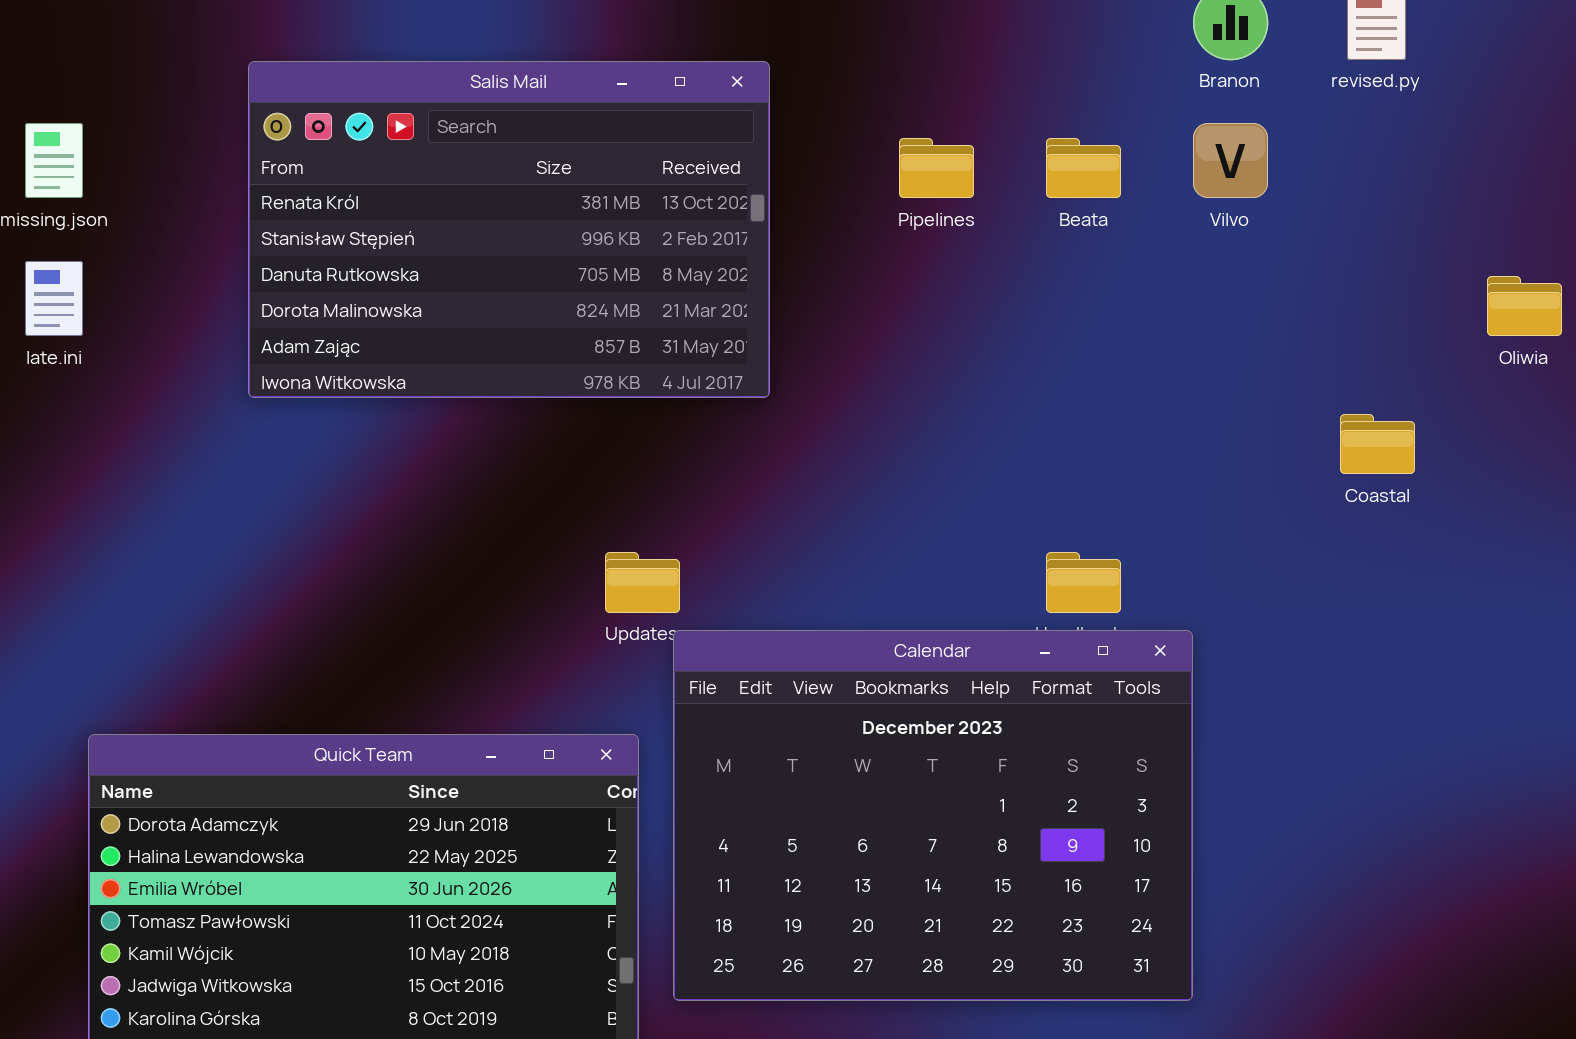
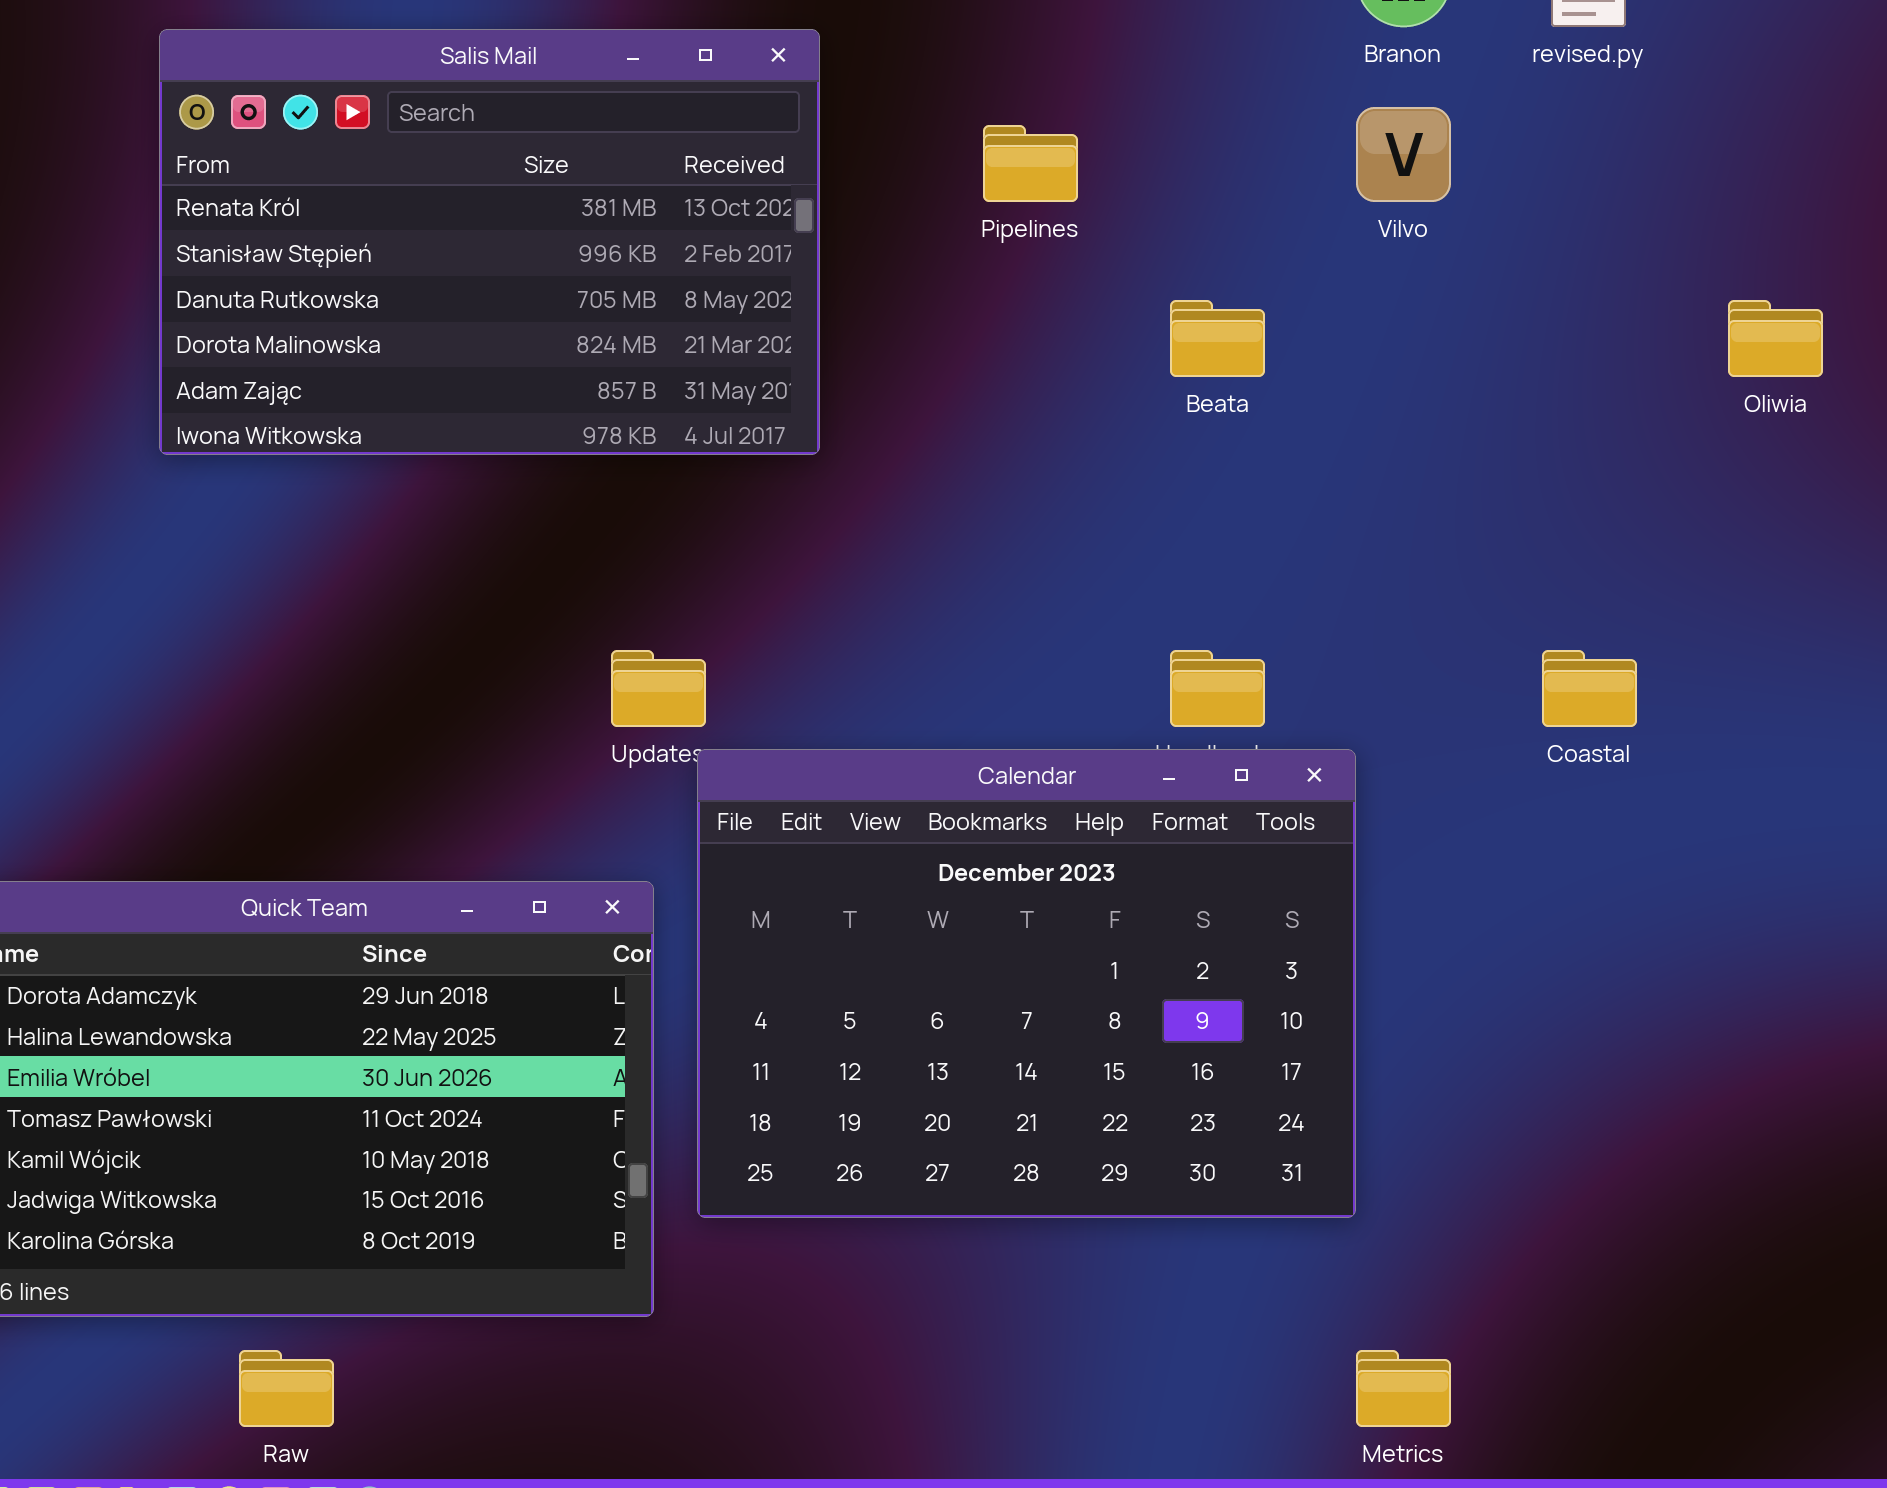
Beata: [1046,138,1121,198] -> [1170,300,1265,377], moved
Coastal: [1340,414,1415,474] -> [1542,650,1637,727], moved

